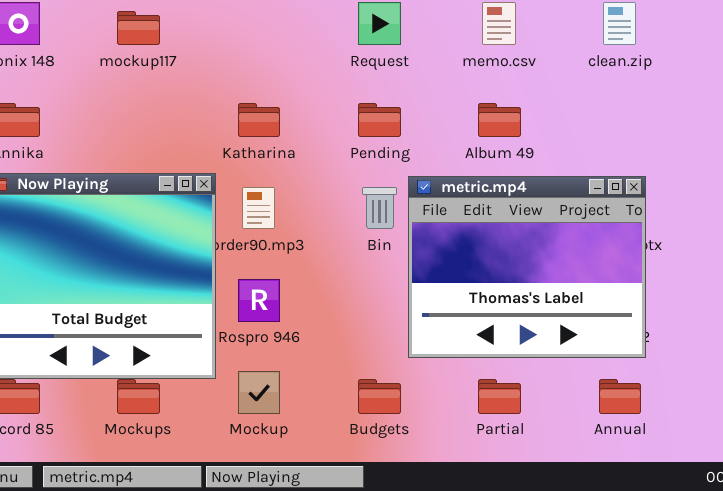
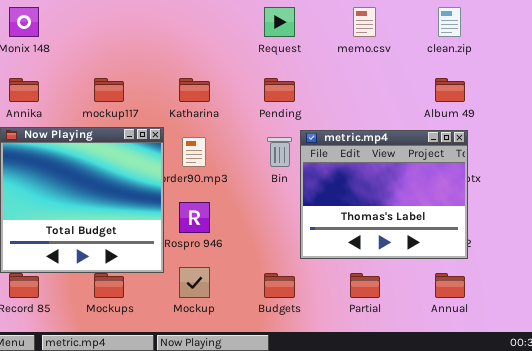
mockup117: [117,11,160,45] -> [94,78,124,102], moved
Album 49: [478,103,521,137] -> [435,78,465,102], moved

